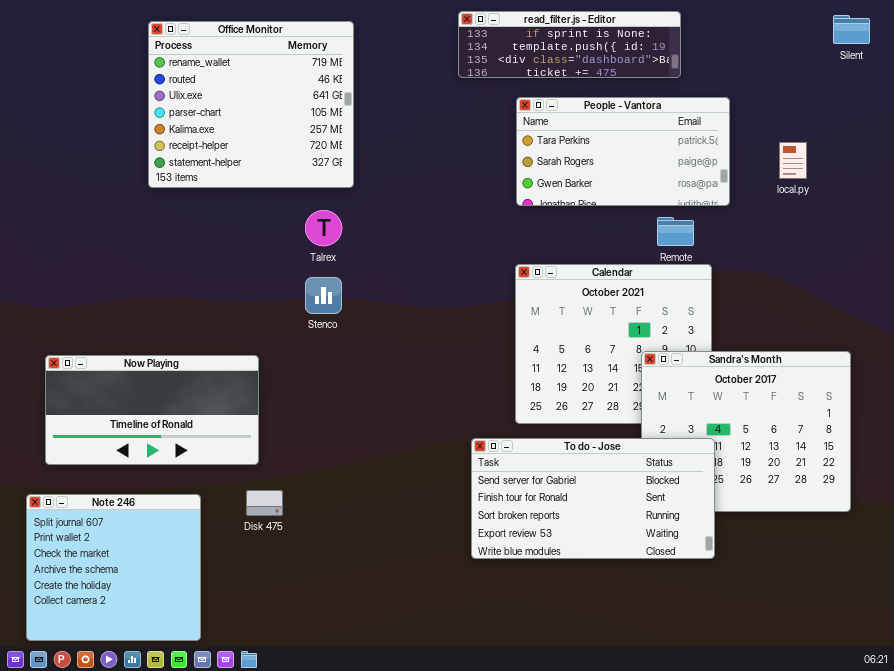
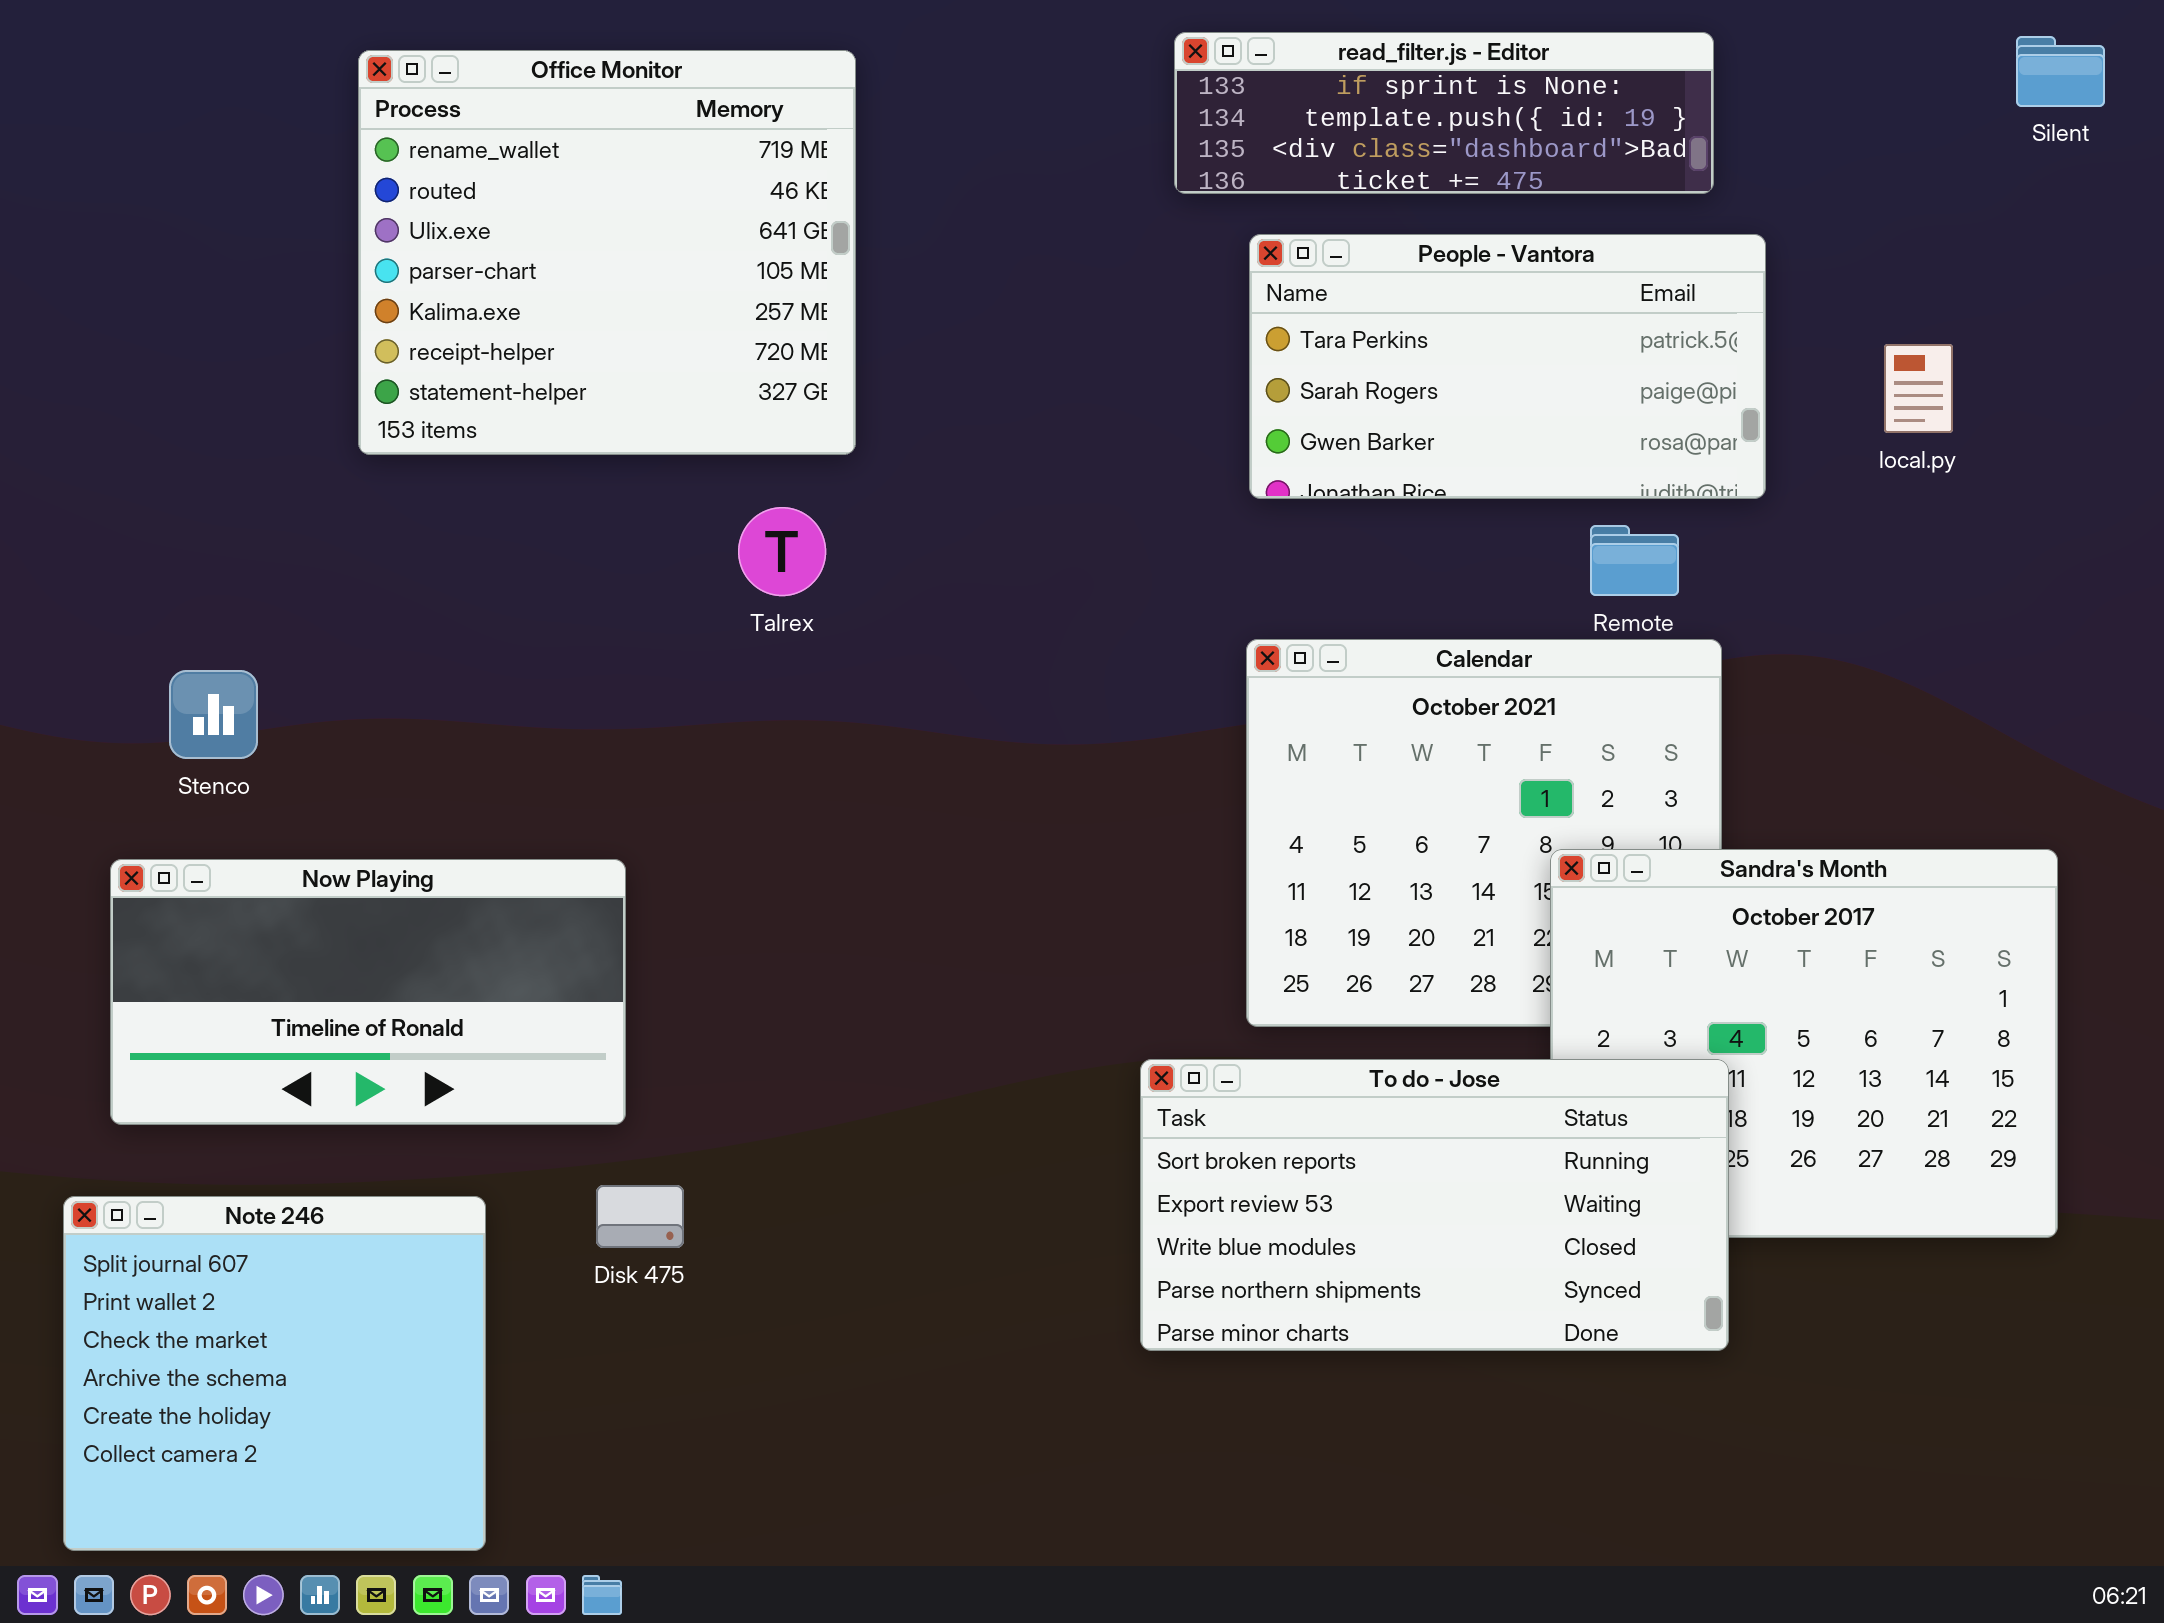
read_filter.js - Editor: [458,11,681,78] -> [1174,32,1714,194], moved
Stenco: [305,277,342,314] -> [169,670,258,759], moved
To do - Jose: [471,438,715,559] -> [1140,1059,1729,1351], scrolled down 2 rows

